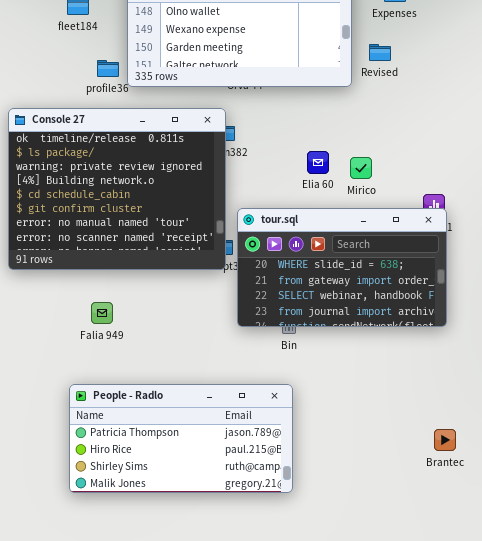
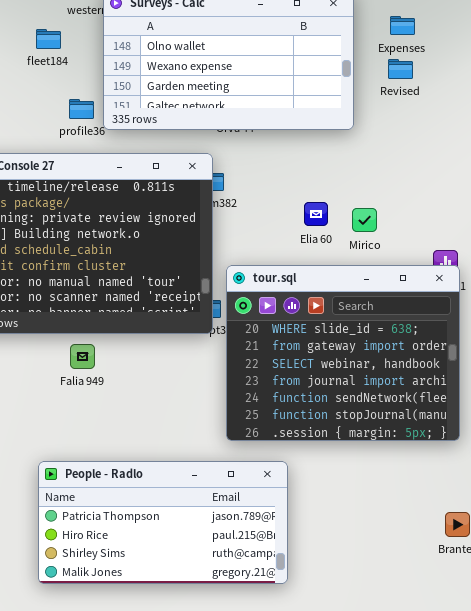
Revised: [369,44,391,61] -> [388,59,413,79], moved
tour.sql: [237,208,447,327] -> [226,265,460,441], resized
Falia 949: [91,302,113,324] -> [70,344,95,369], moved

